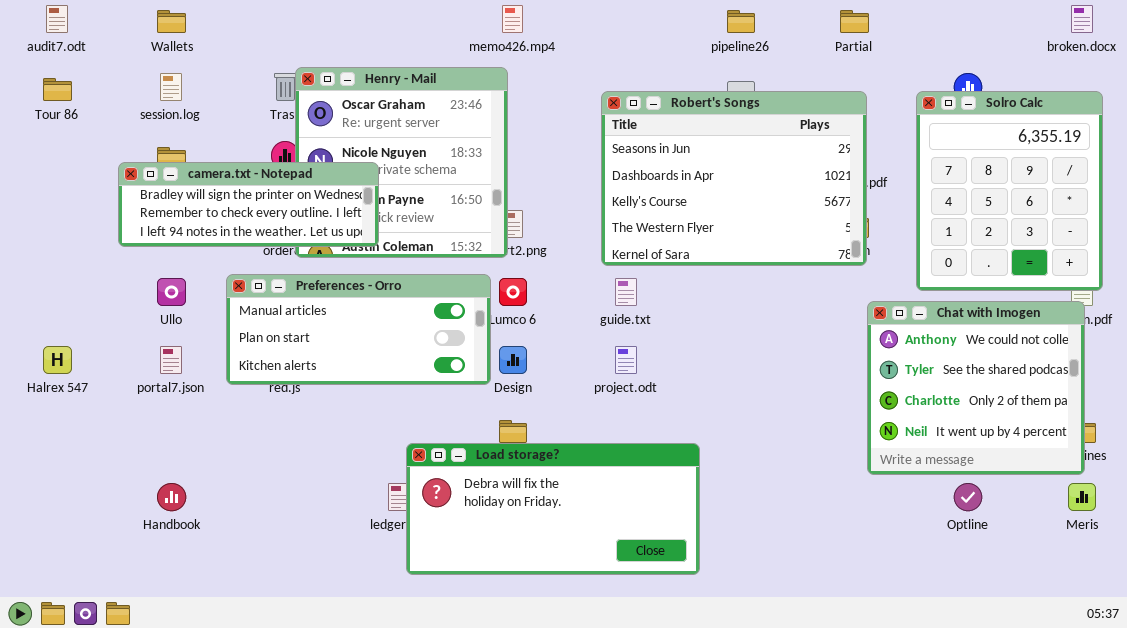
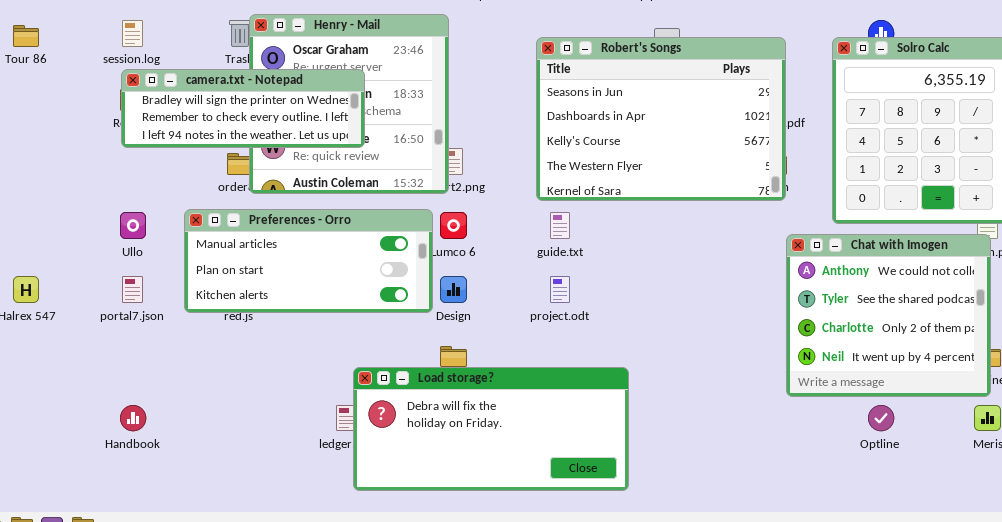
camera.txt - Notepad: [118,162,379,247] -> [121,69,365,148], moved

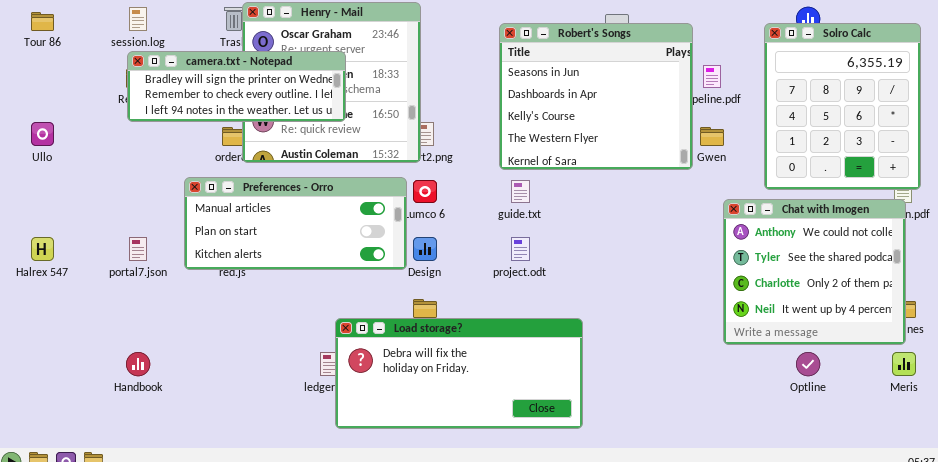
Robert's Songs: [536,37,786,201] -> [499,23,693,170], resized
Ullo: [120,212,146,239] -> [31,122,54,146], moved

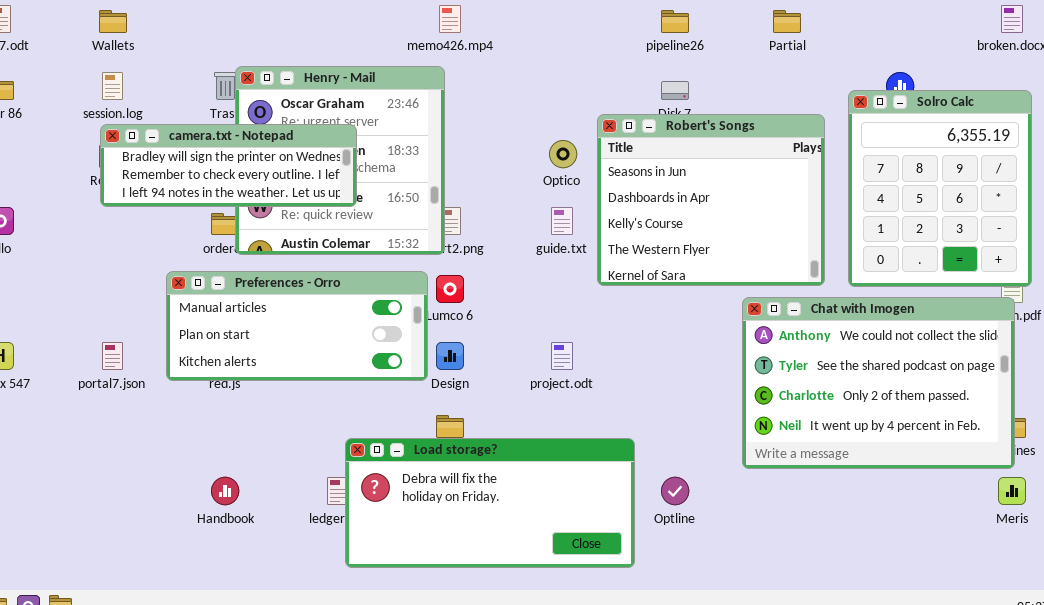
Robert's Songs: [499,23,693,170] -> [597,114,825,286], moved
guide.txt: [511,180,530,203] -> [551,207,573,235], moved
Chat with Imogen: [723,199,906,345] -> [742,297,1015,469], resized
Handbook: [126,352,150,376] -> [211,477,239,505], moved
Optline: [796,352,820,376] -> [661,477,689,505], moved

